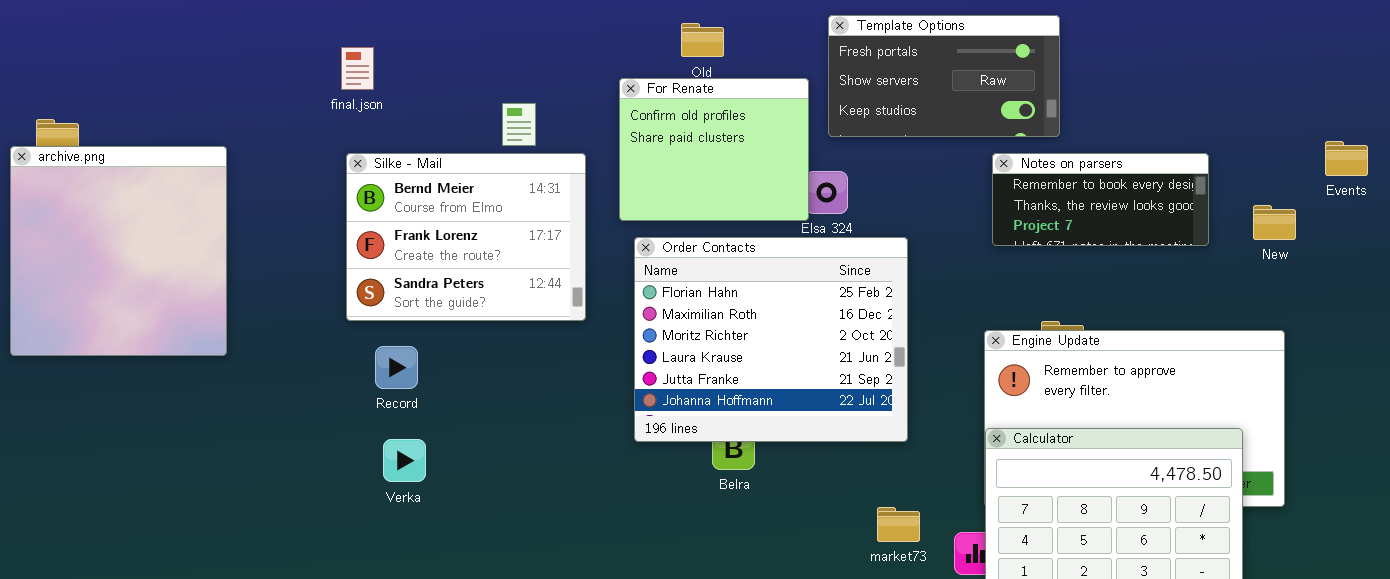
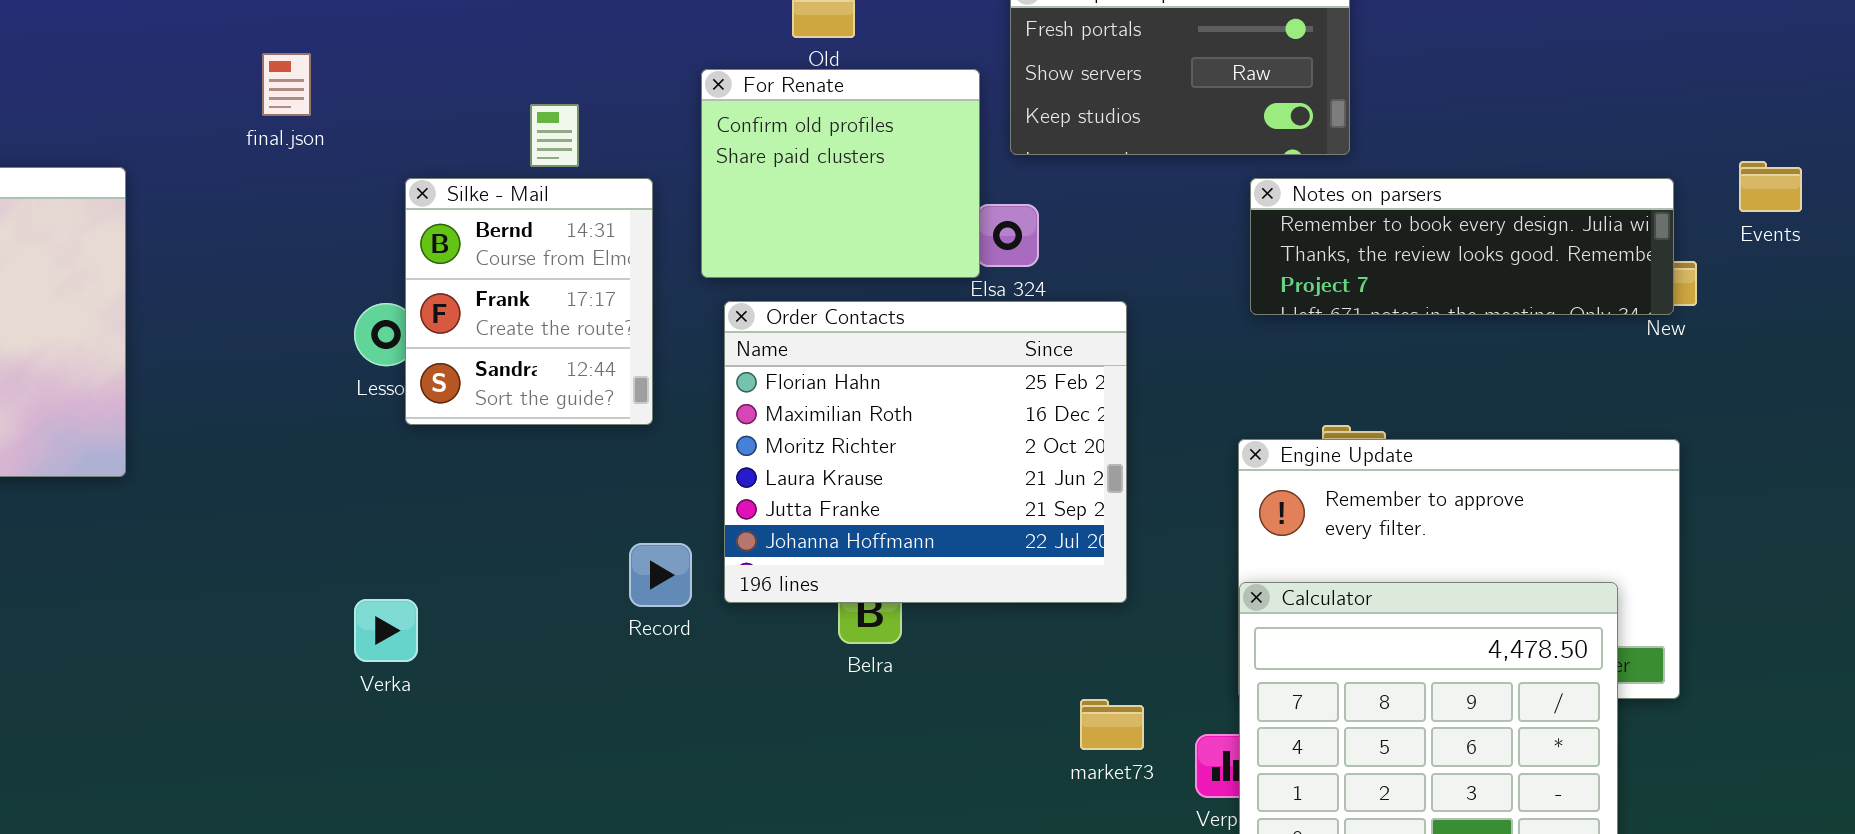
final.json: [341,47,374,90] -> [262,53,311,116], moved
Silke - Mail: [346,153,586,321] -> [405,178,653,425], resized
Notes on parsers: [992,153,1209,246] -> [1250,178,1674,315], resized
Record: [375,346,418,389] -> [629,543,692,607], moved

